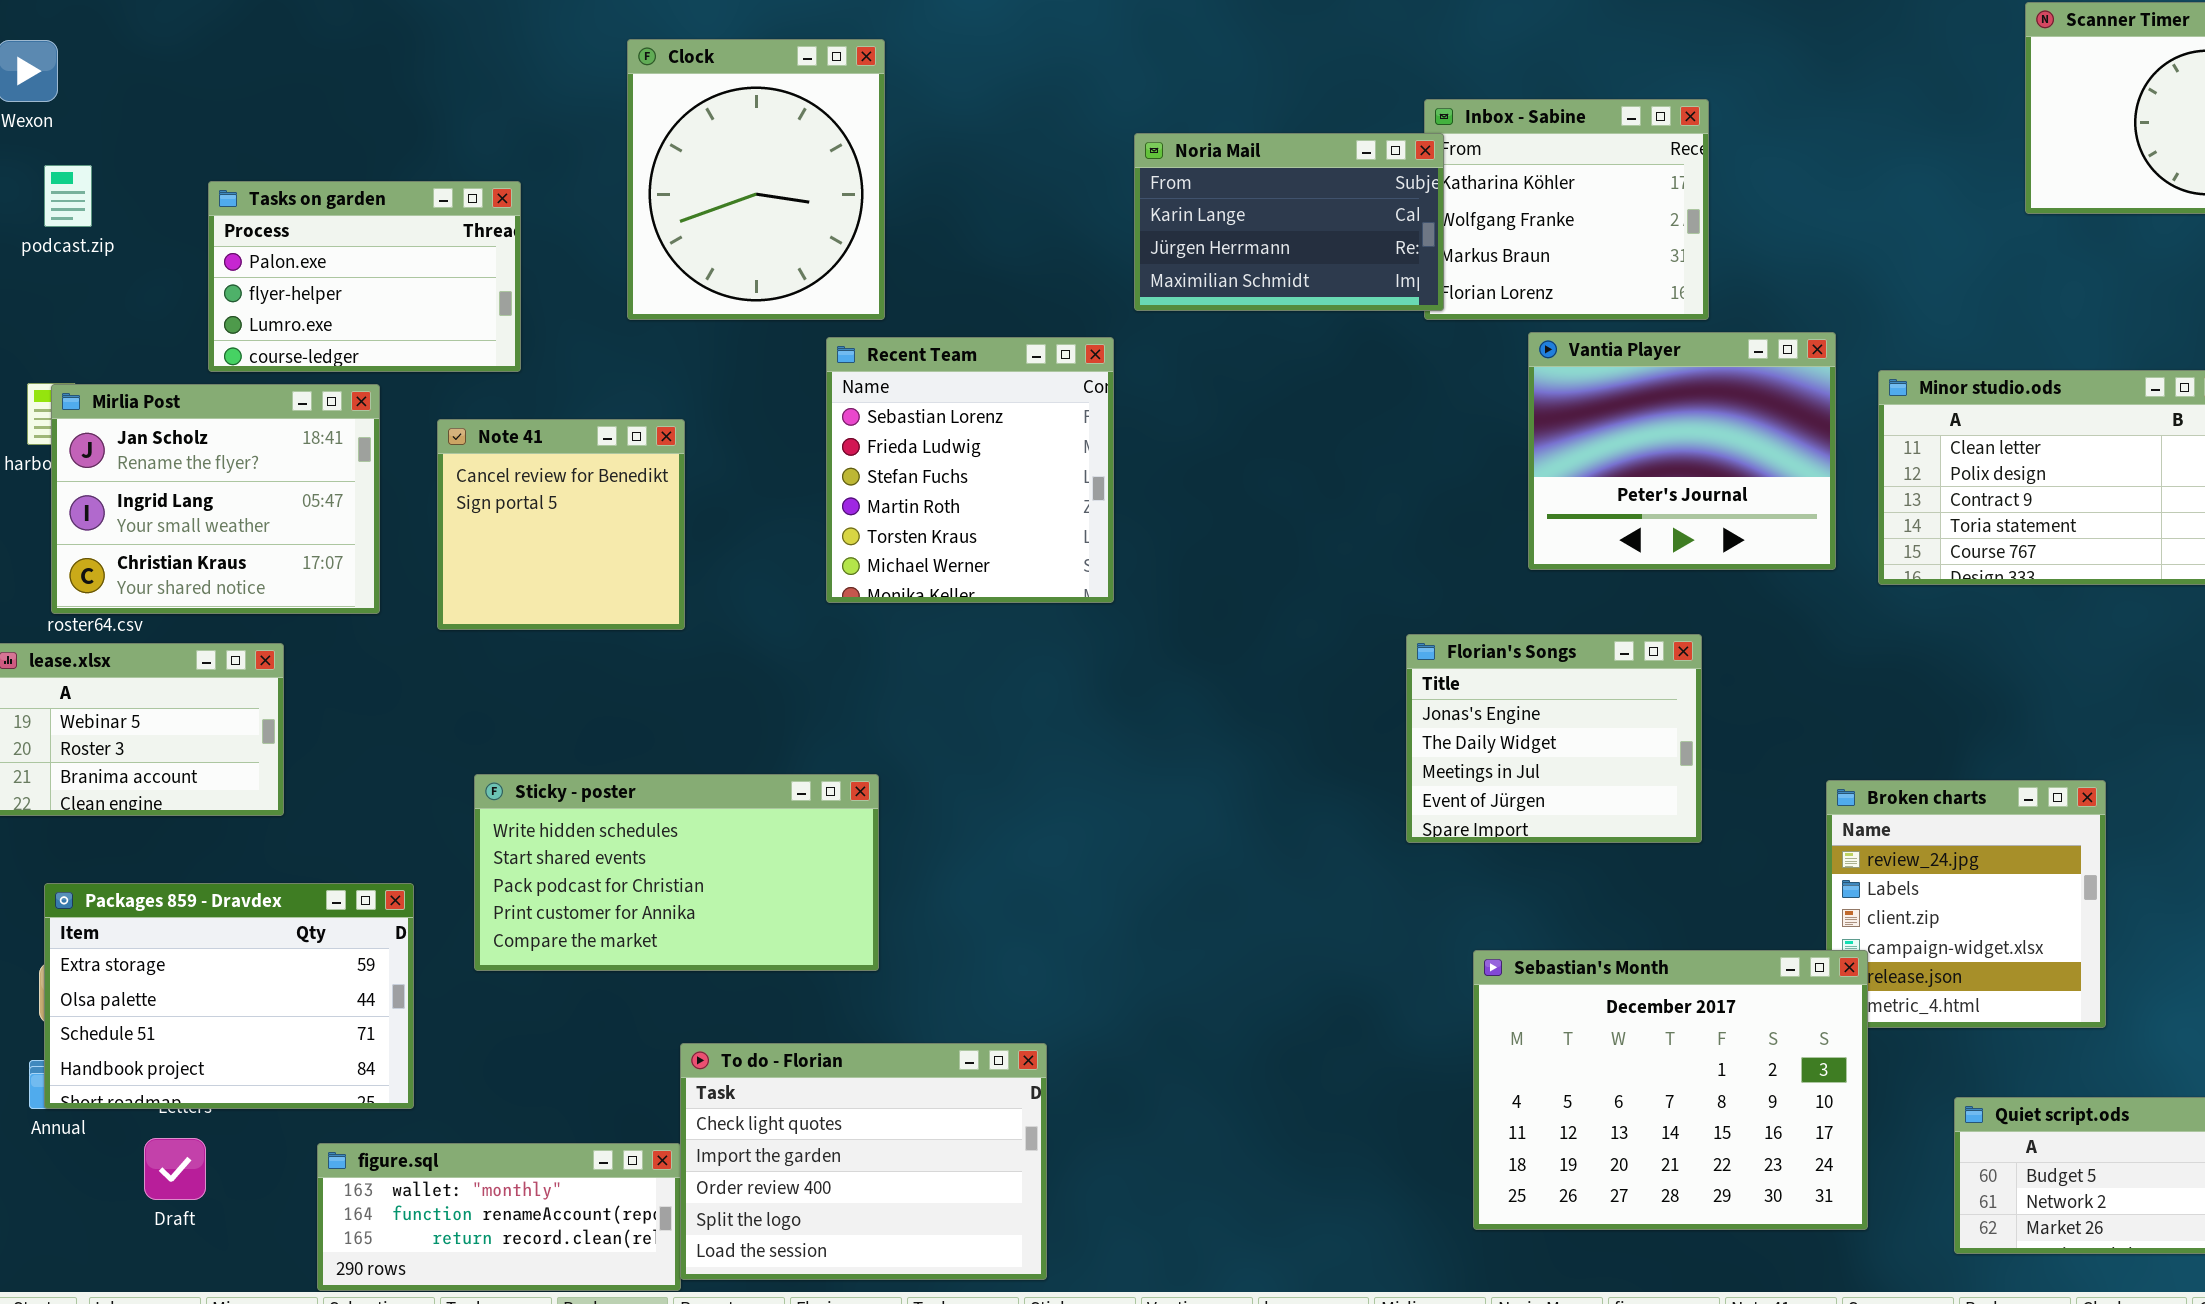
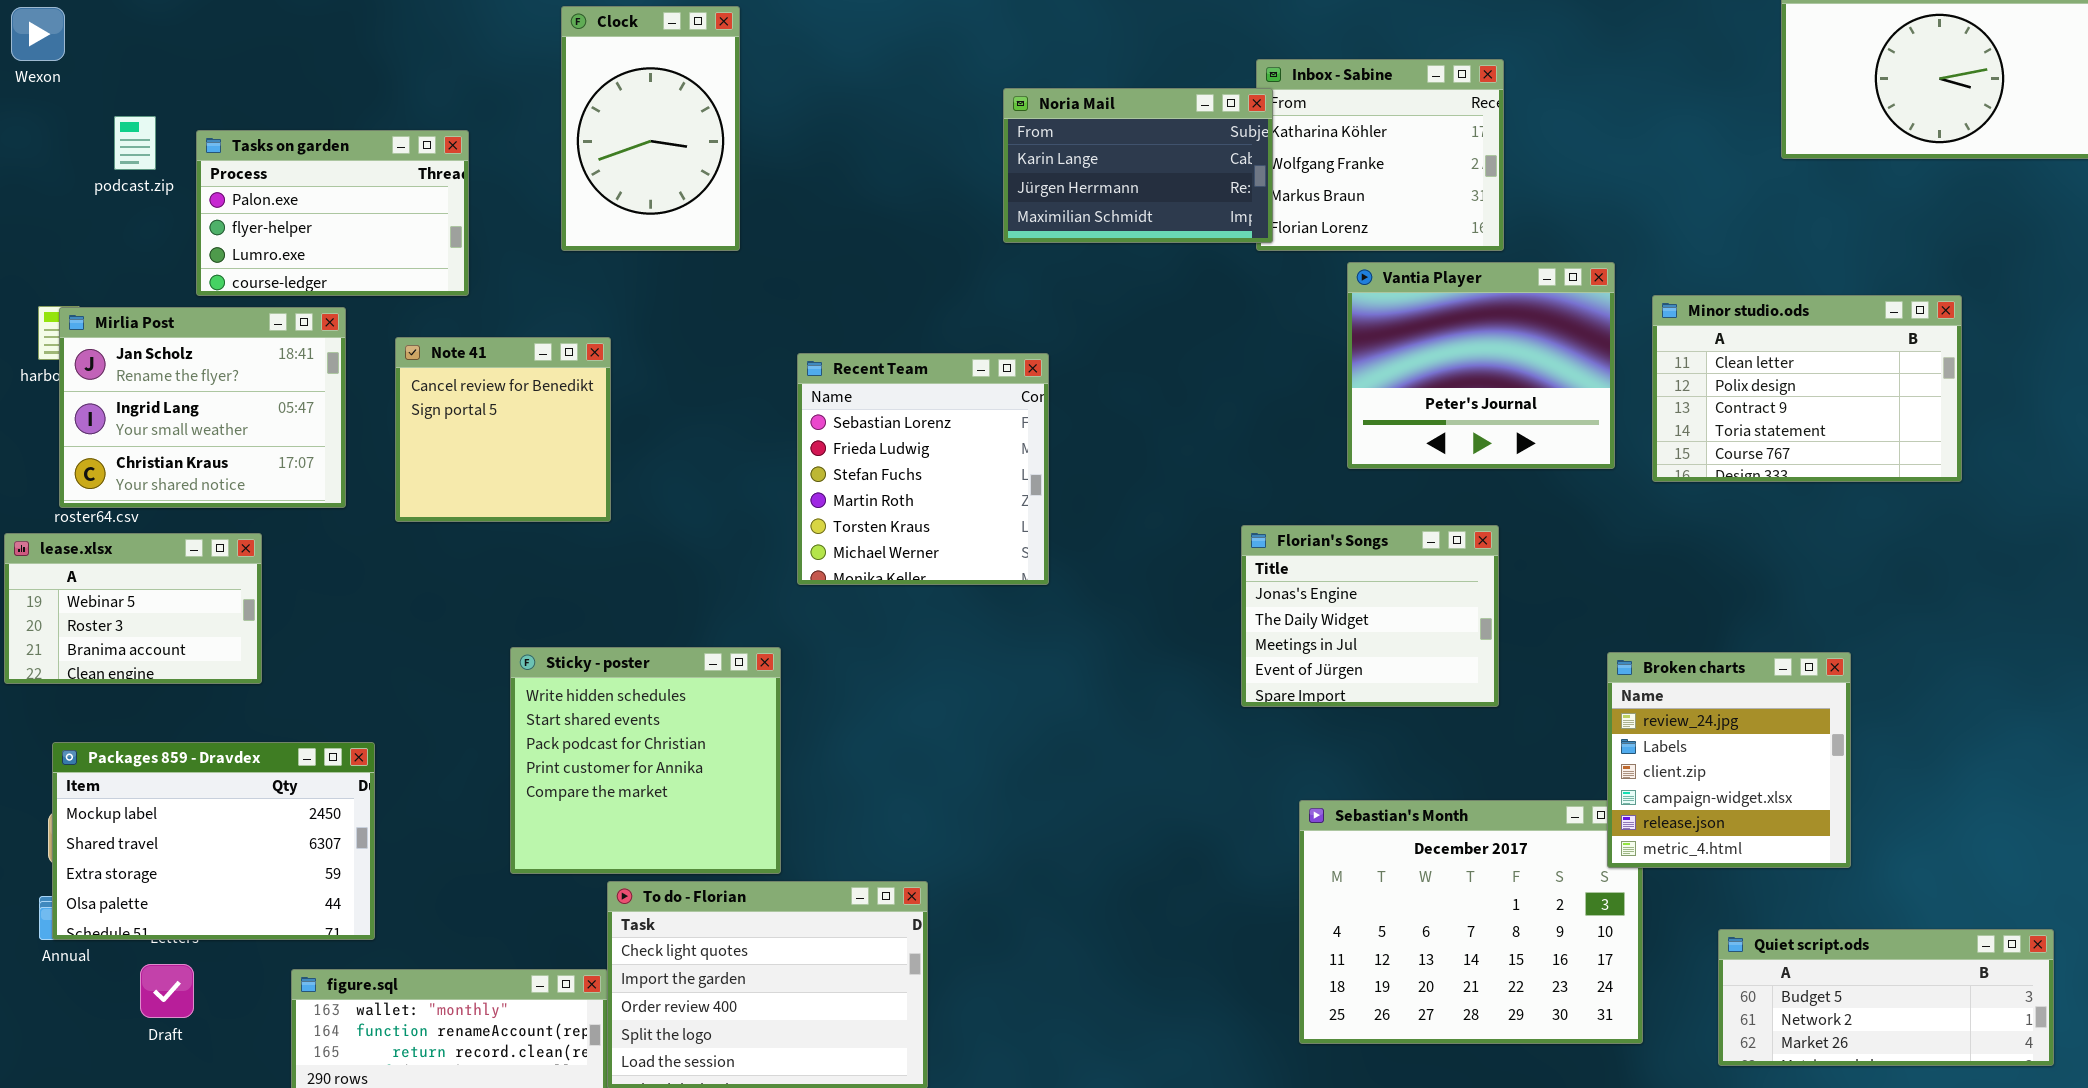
Clock: [627,39,885,320] -> [561,6,740,251], resized
podcast.zip: [44,165,92,227] -> [114,116,156,170], moved
Recent Team: [826,337,1114,603] -> [797,353,1049,585], moved
Sticky - poster: [474,774,879,971] -> [510,647,781,874], resized
Broken charts: [1826,780,2106,1028] -> [1607,652,1851,868], raised
Packages 859 - Dravdex: [44,883,414,1109] -> [52,742,375,940], scrolled up 2 rows

